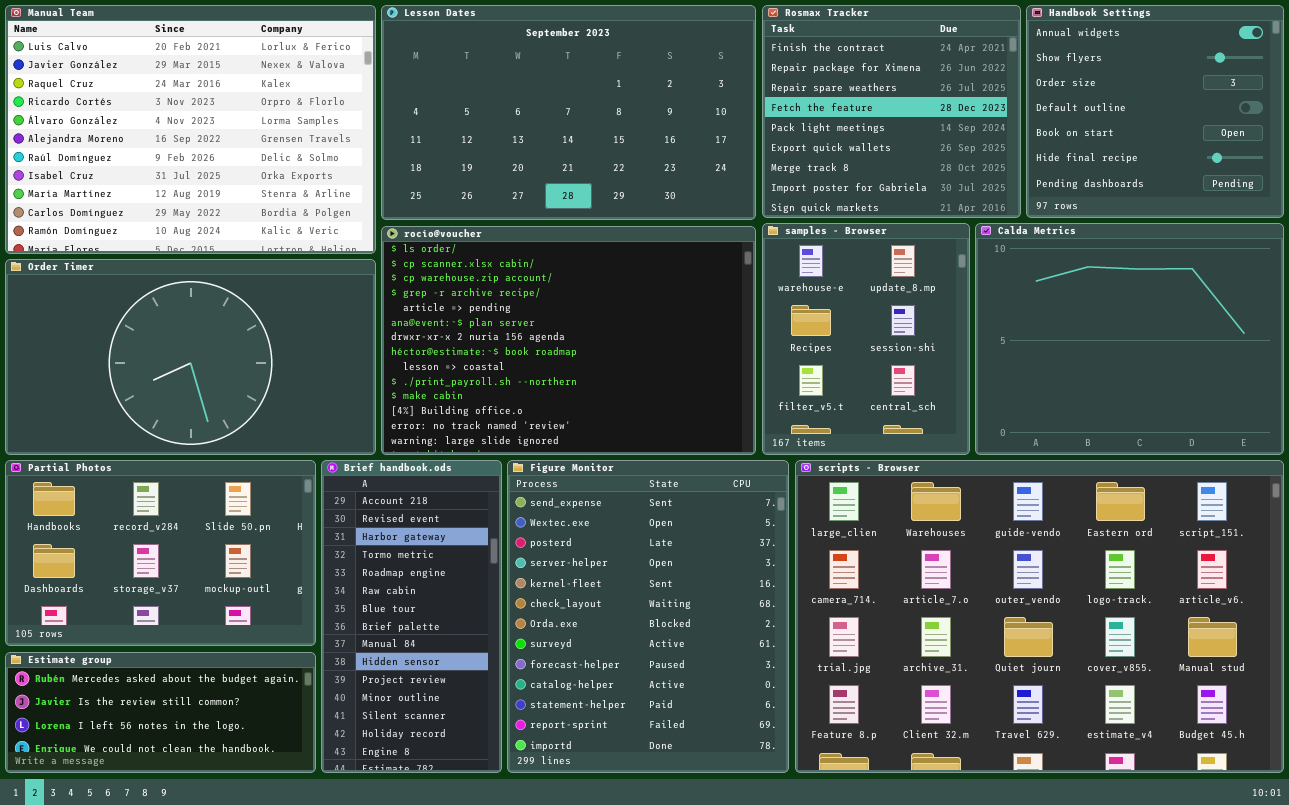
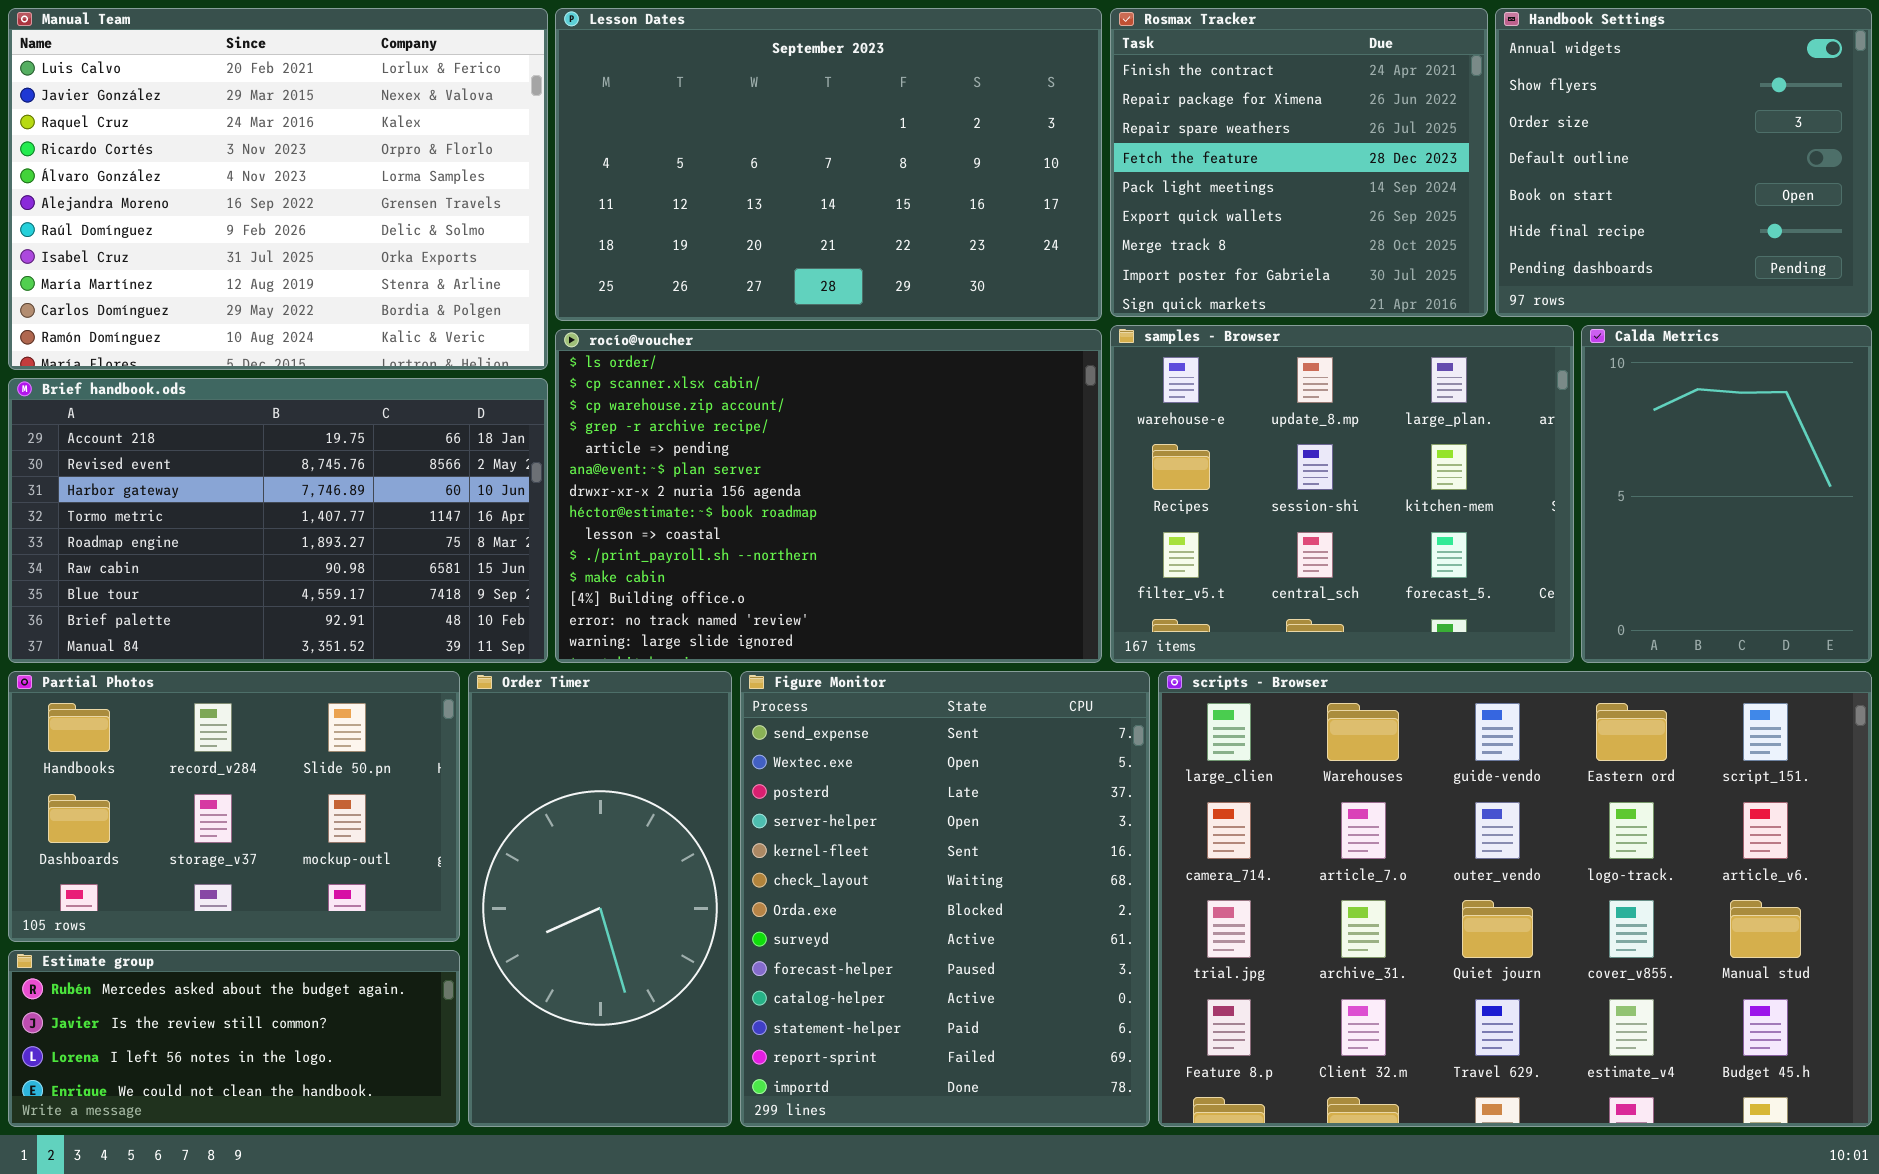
samples - Browser: [762,223,970,455] -> [1110,325,1574,663], resized
Calda Metrics: [975,223,1284,455] -> [1581,325,1872,663], resized
Order Timer: [5,259,376,455] -> [468,671,732,1127], moved, resized
Brief handbook.ods: [321,460,502,773] -> [8,378,548,663], moved, resized

